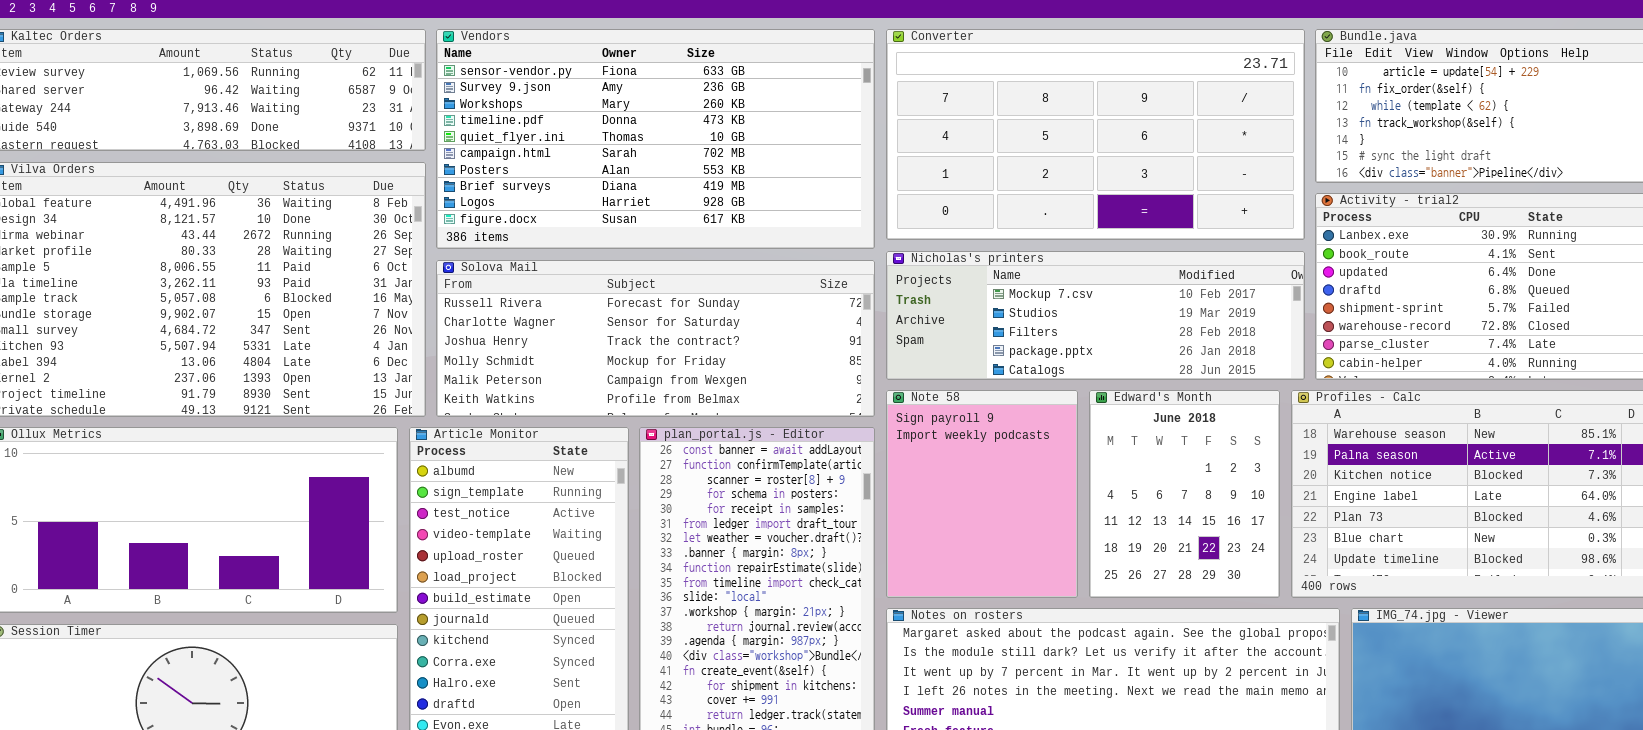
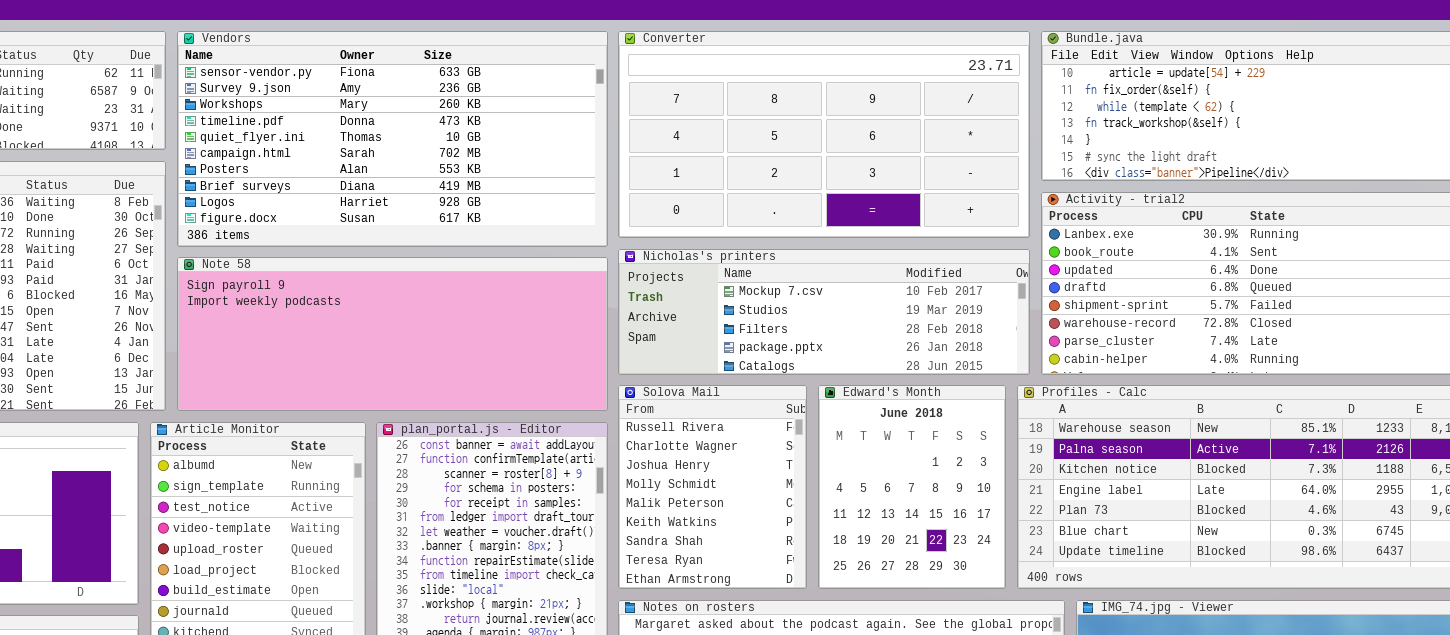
Solova Mail: [436,260,875,417] -> [618,385,807,589], moved, resized
Note 58: [886,390,1078,598] -> [177,257,608,411], moved, resized

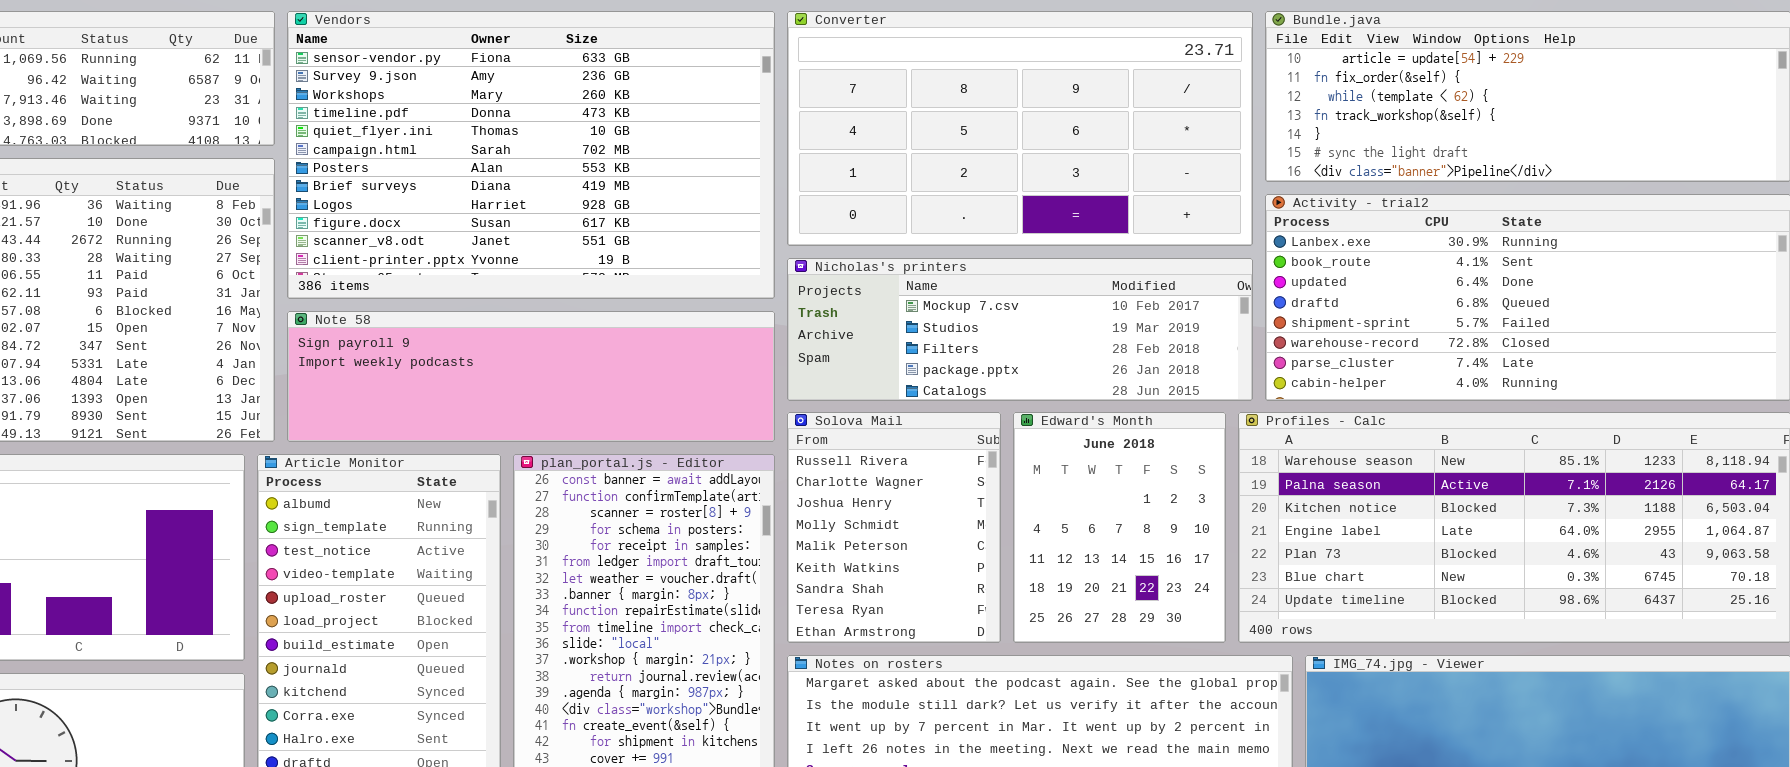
Vendors: [177,31,608,247] -> [287,11,775,299], resized
Note 58: [177,257,608,411] -> [287,311,775,442], resized

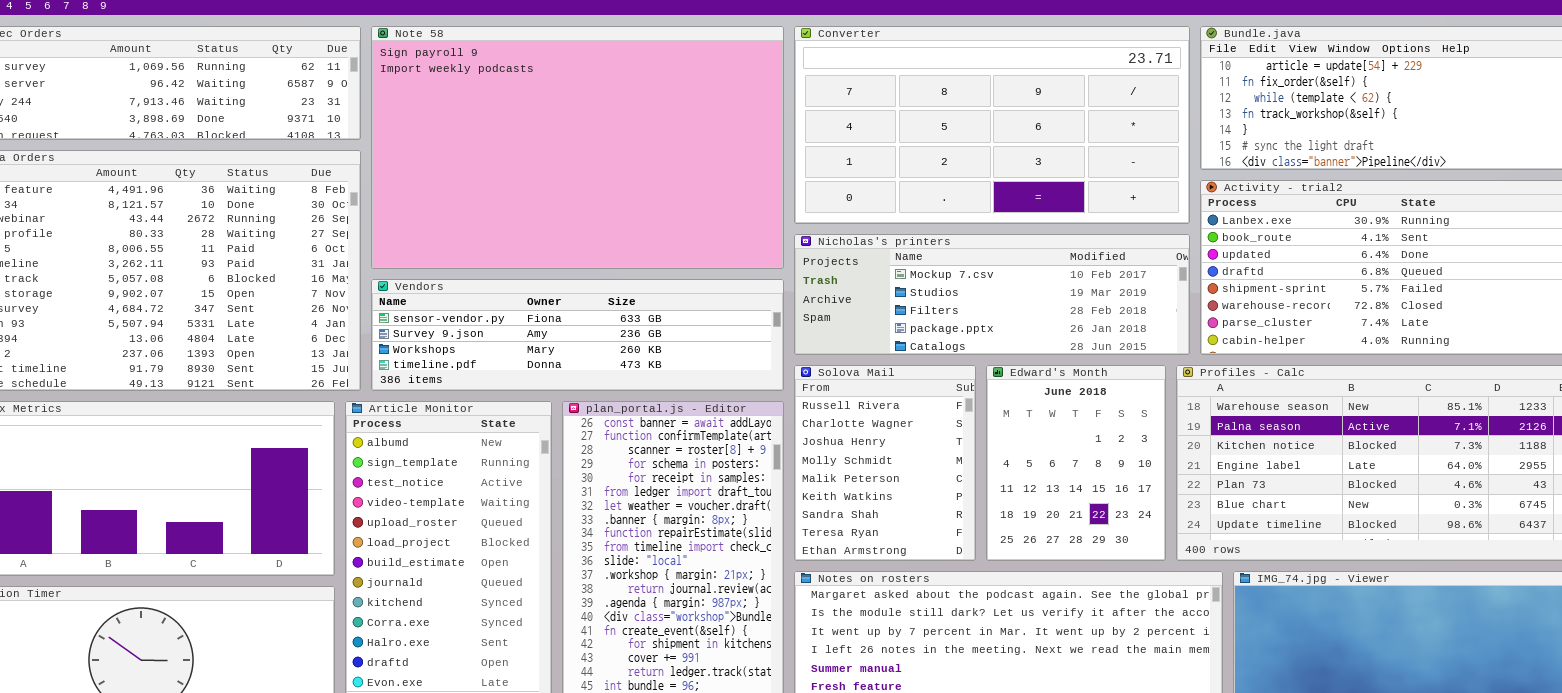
Vendors: [287,11,775,299] -> [371,279,784,391], moved, resized
Note 58: [287,311,775,442] -> [371,26,784,269], moved, resized

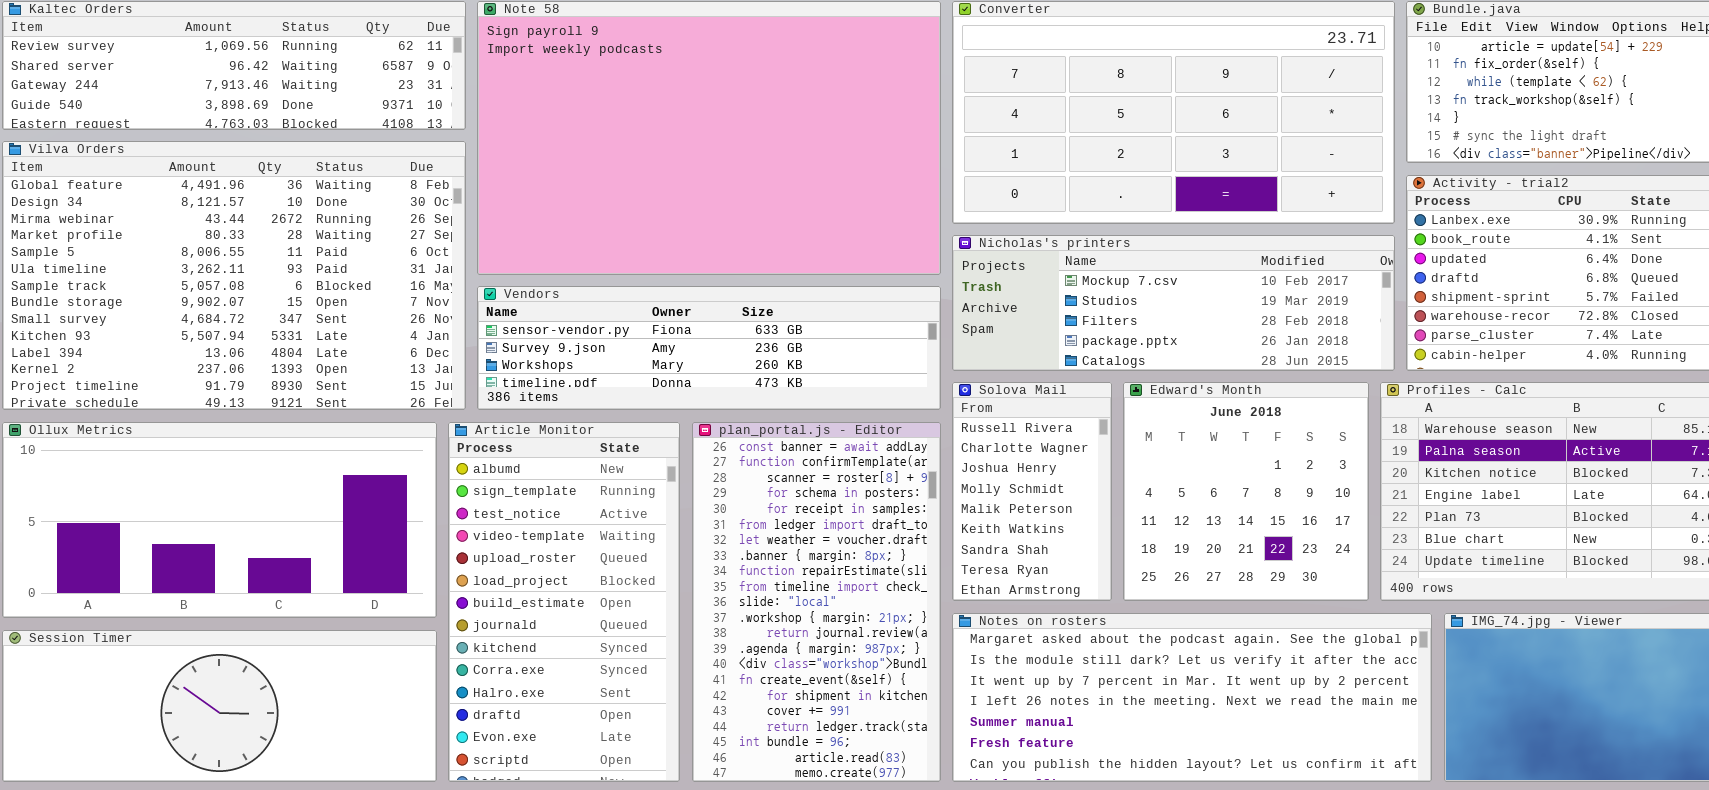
Solova Mail: [794,365,976,561] -> [952,382,1112,601], resized
Edward's Month: [986,365,1166,561] -> [1123,382,1369,601], resized

